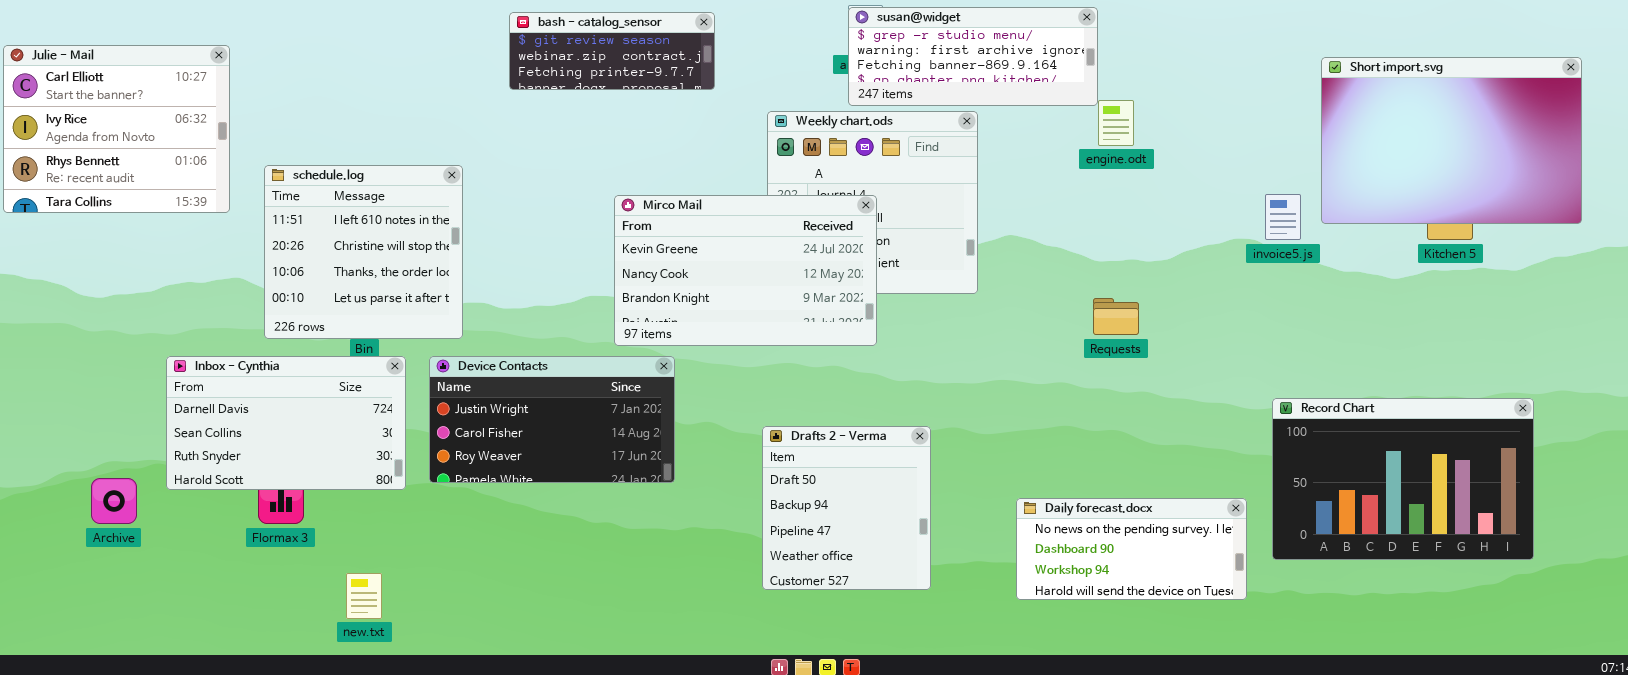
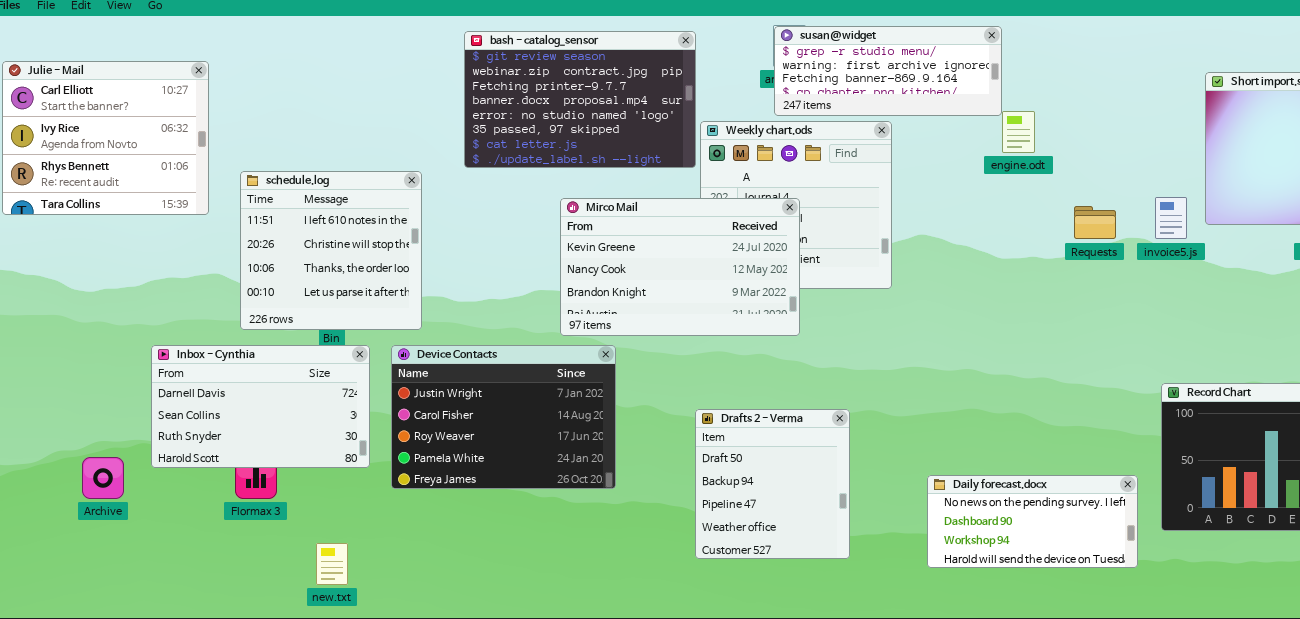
bash - catalog_sensor: [509,12,715,90] -> [464,31,696,168], resized
Requests: [1093,298,1139,335] -> [1074,206,1116,239], moved
Device Contacts: [429,356,675,483] -> [391,345,616,489], resized

